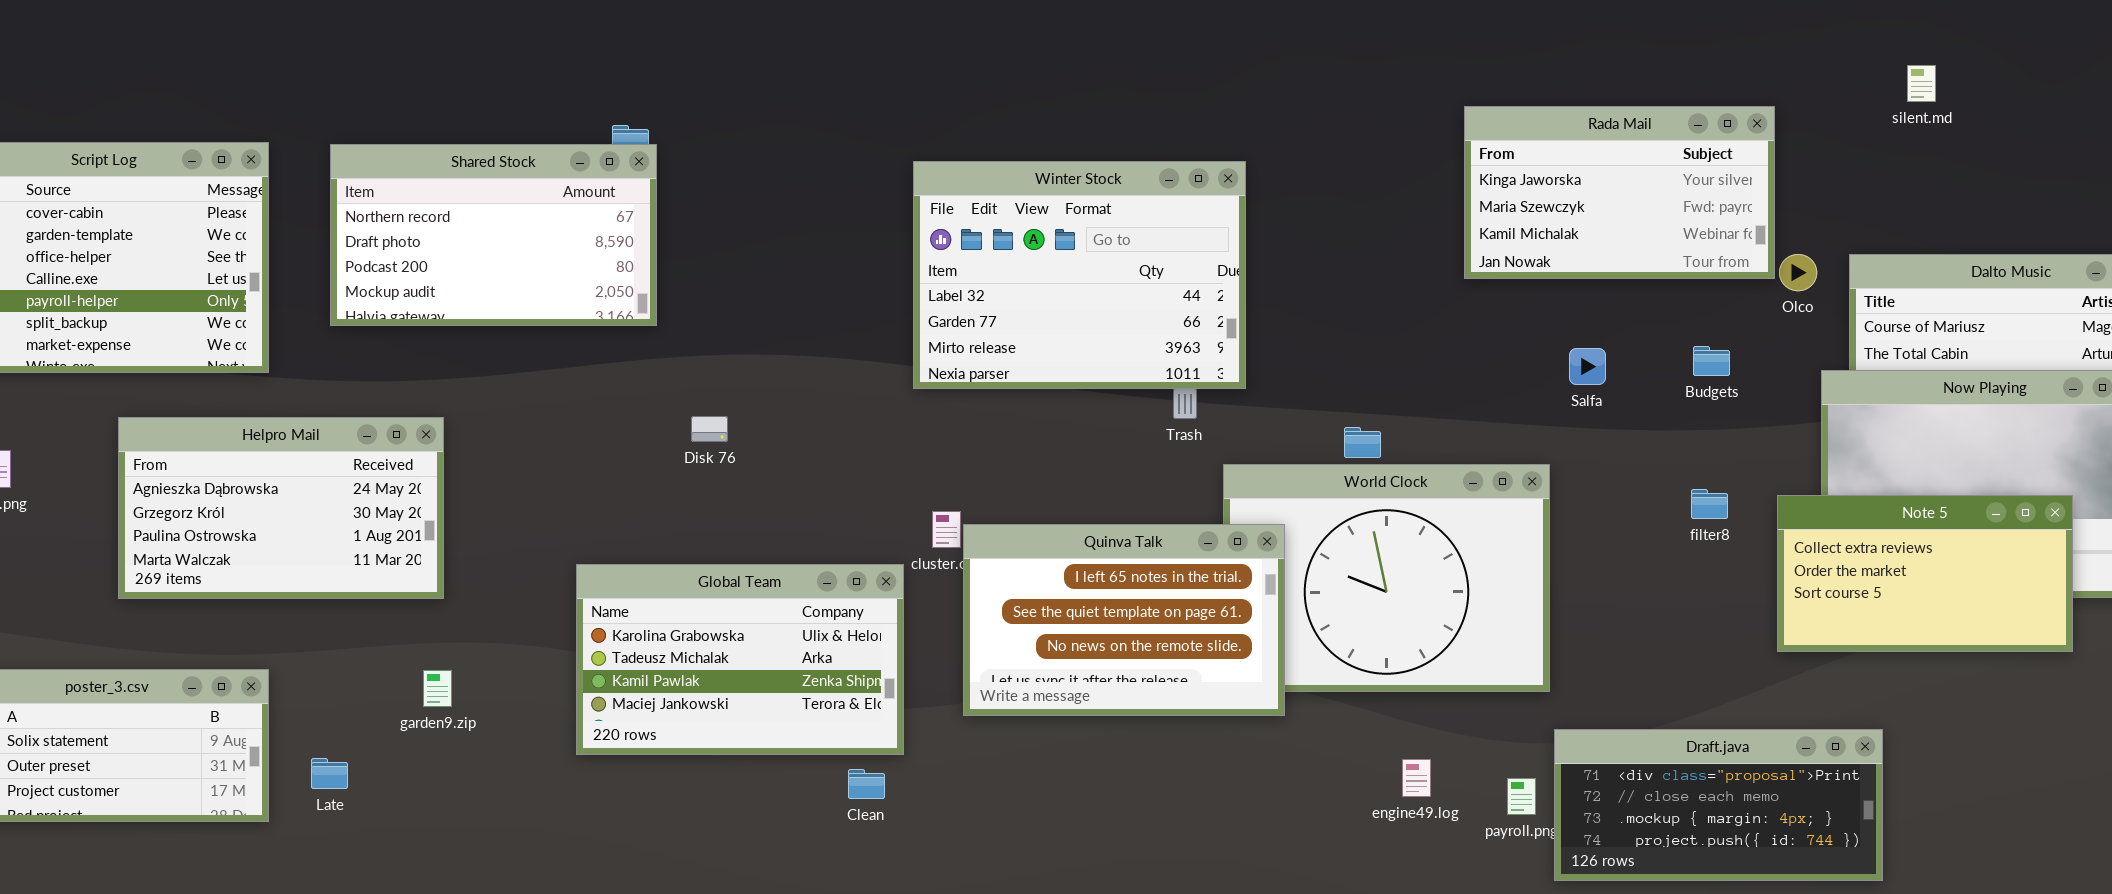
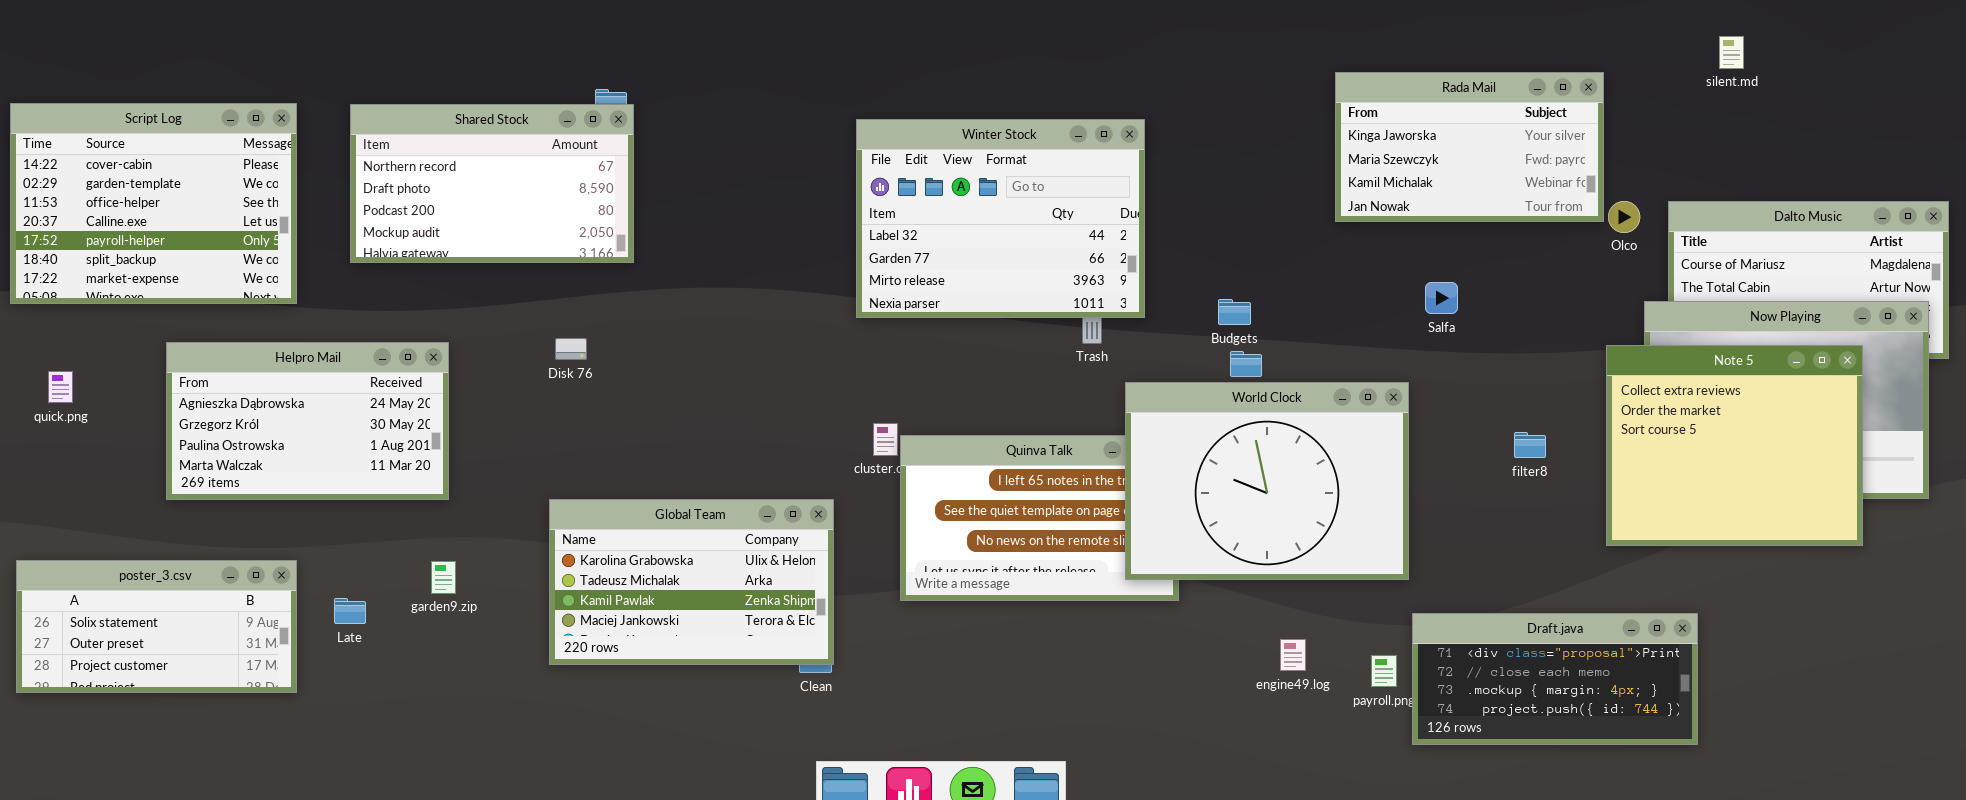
Budgets: [1693,346,1730,376] -> [1218,299,1251,325], moved
Disk 76: [691,416,728,442] -> [555,338,587,360], moved
World Clock: [1223,464,1550,692] -> [1125,382,1409,580], raised
filter8: [1691,489,1728,519] -> [1514,432,1546,458], moved
Note 5: [1777,495,2073,652] -> [1606,345,1863,546], resized
Global Team: [576,564,904,755] -> [549,499,834,665], moved
Late: [311,758,348,789] -> [334,598,366,624], moved

